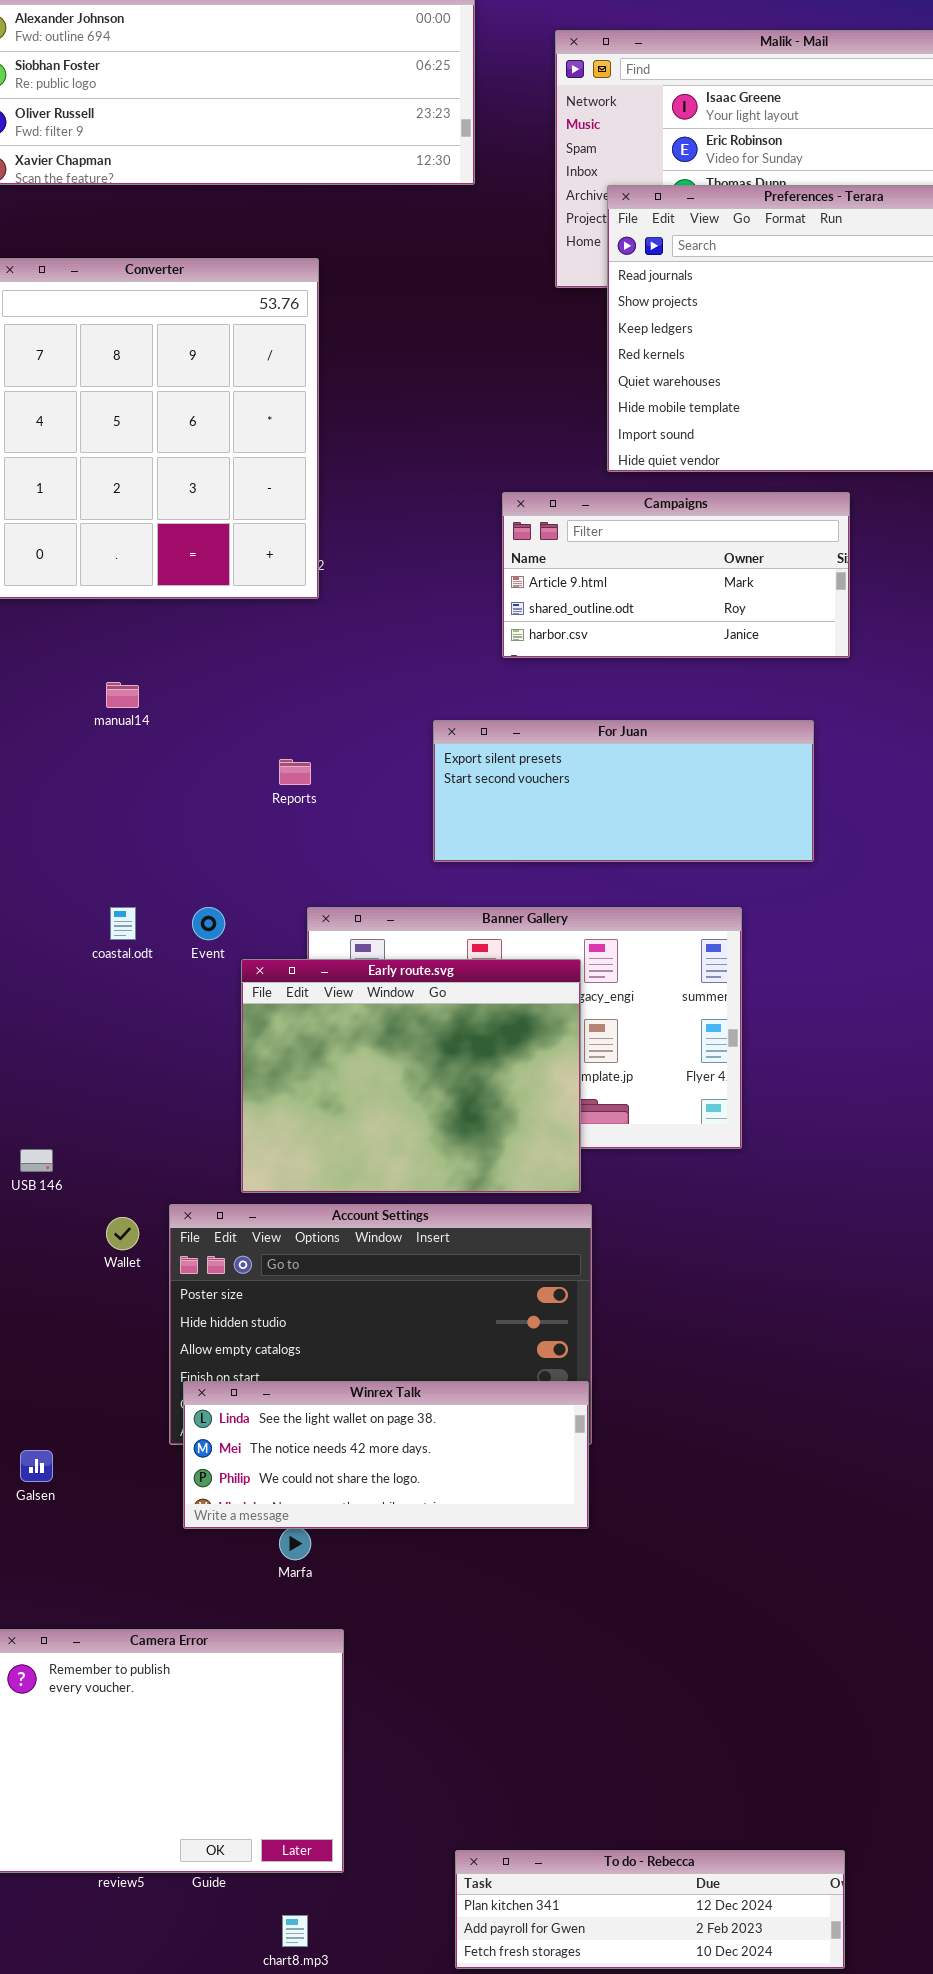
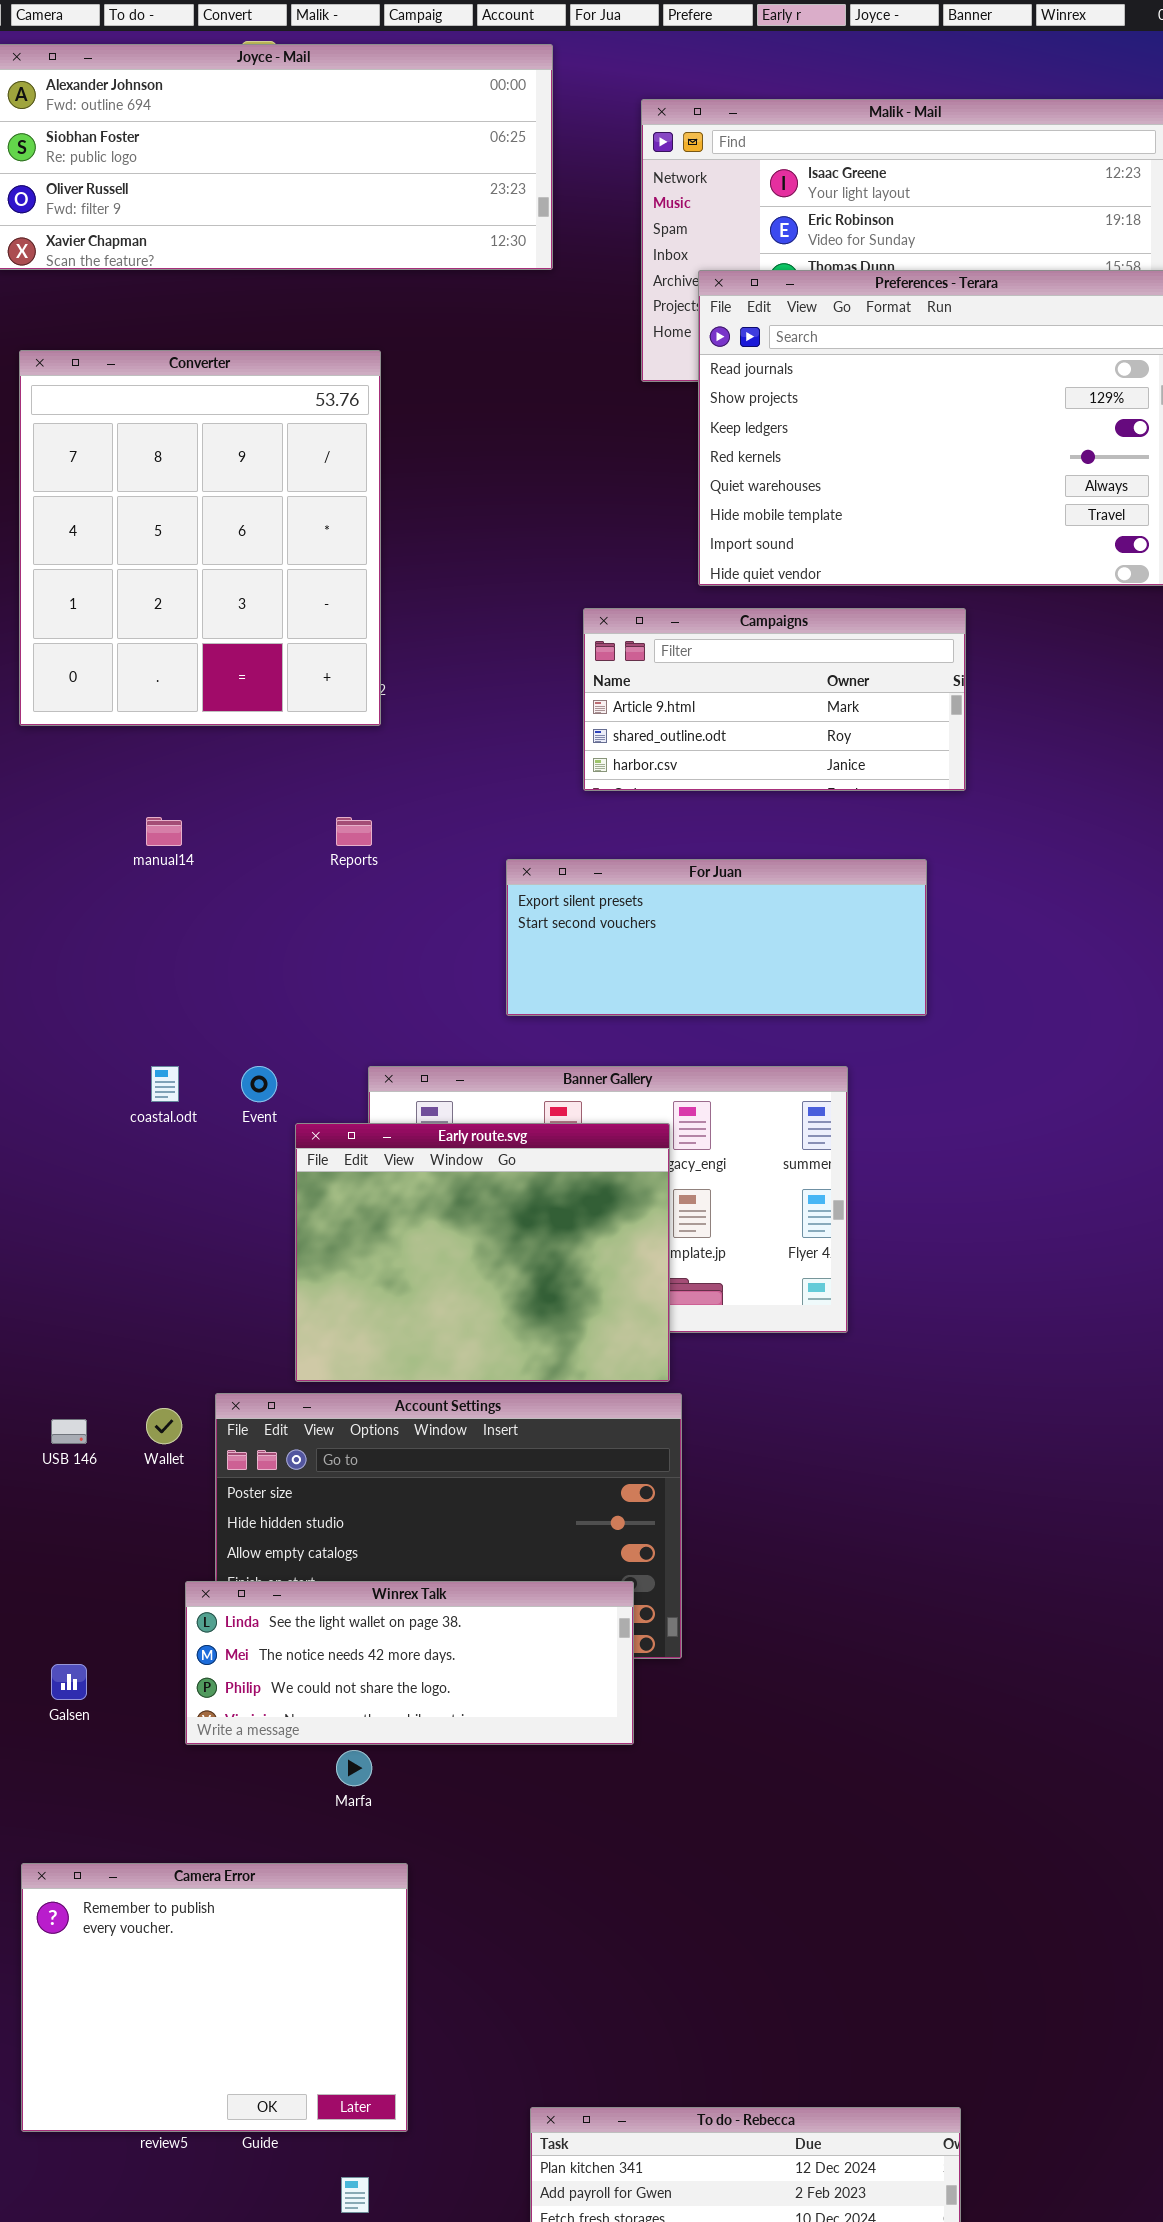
Reports: [279,759,311,785] -> [336,817,372,846], moved
USB 146: [20,1149,53,1172] -> [51,1419,87,1444], moved
Winrex Talk: [183,1381,589,1529] -> [185,1581,634,1745], moved

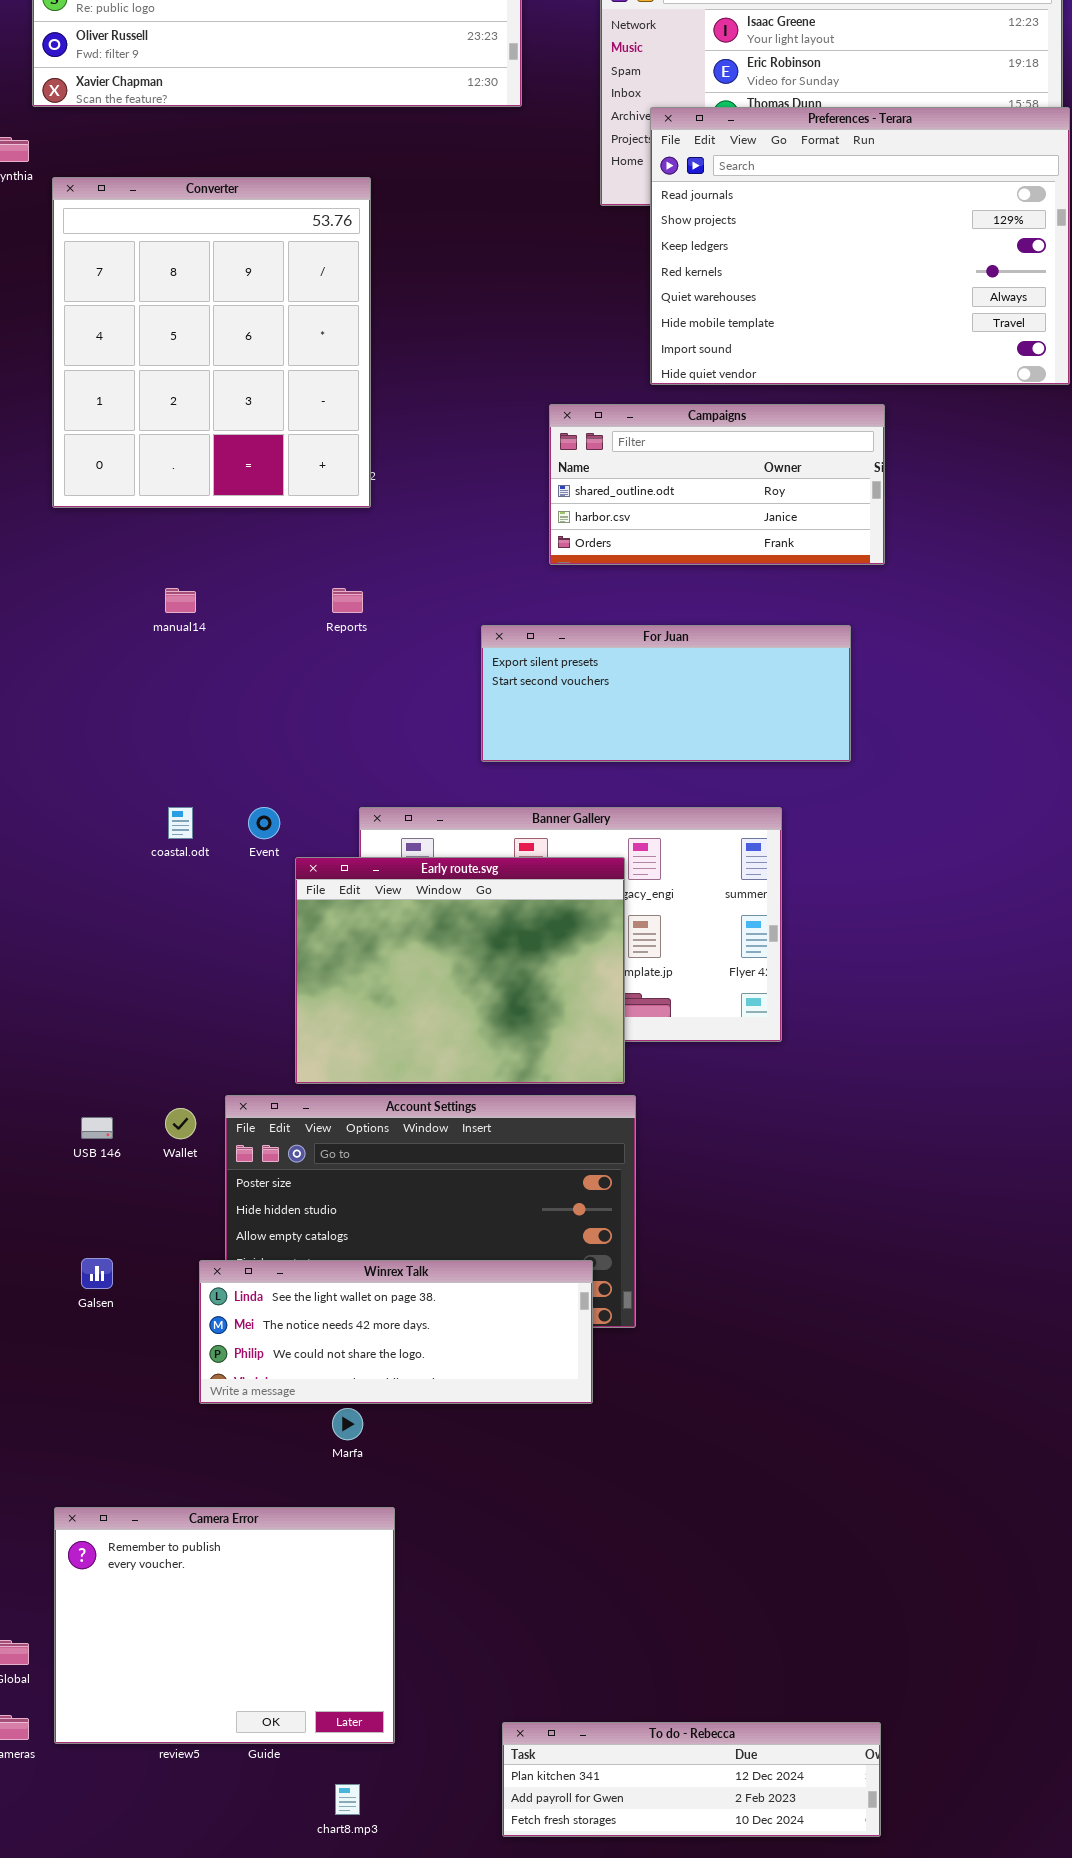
Campaigns: [583,608,966,791] -> [549,404,885,565], scrolled down 1 row
Galsen: [51,1664,87,1700] -> [81,1258,113,1289], moved

